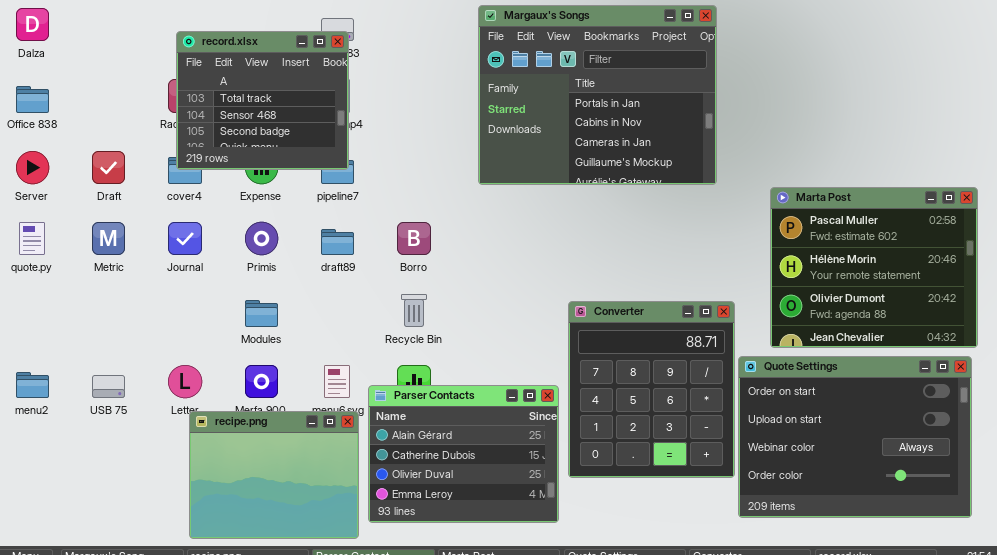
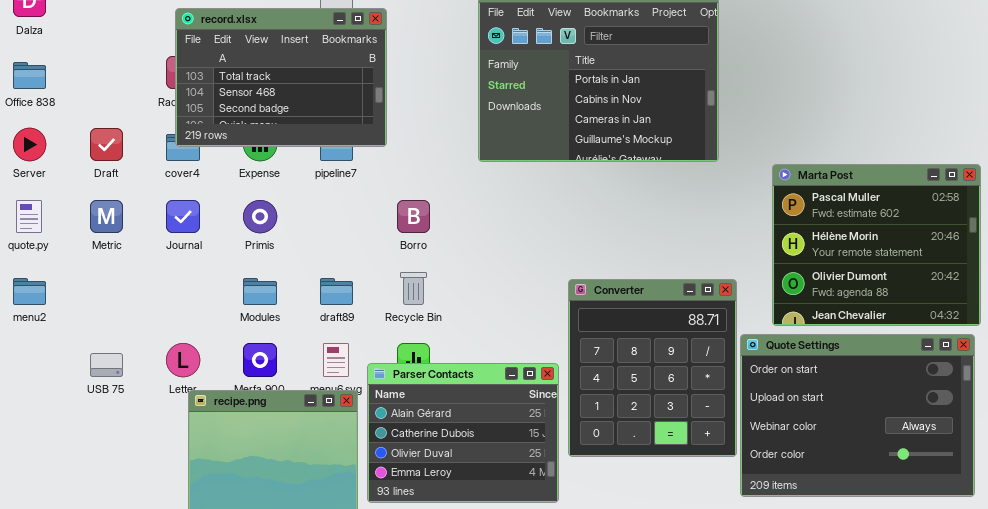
record.xlsx: [176,31,349,170] -> [175,8,387,147], resized
draft89: [321,229,354,255] -> [320,278,353,305], moved
menu2: [16,372,49,398] -> [13,278,46,305], moved

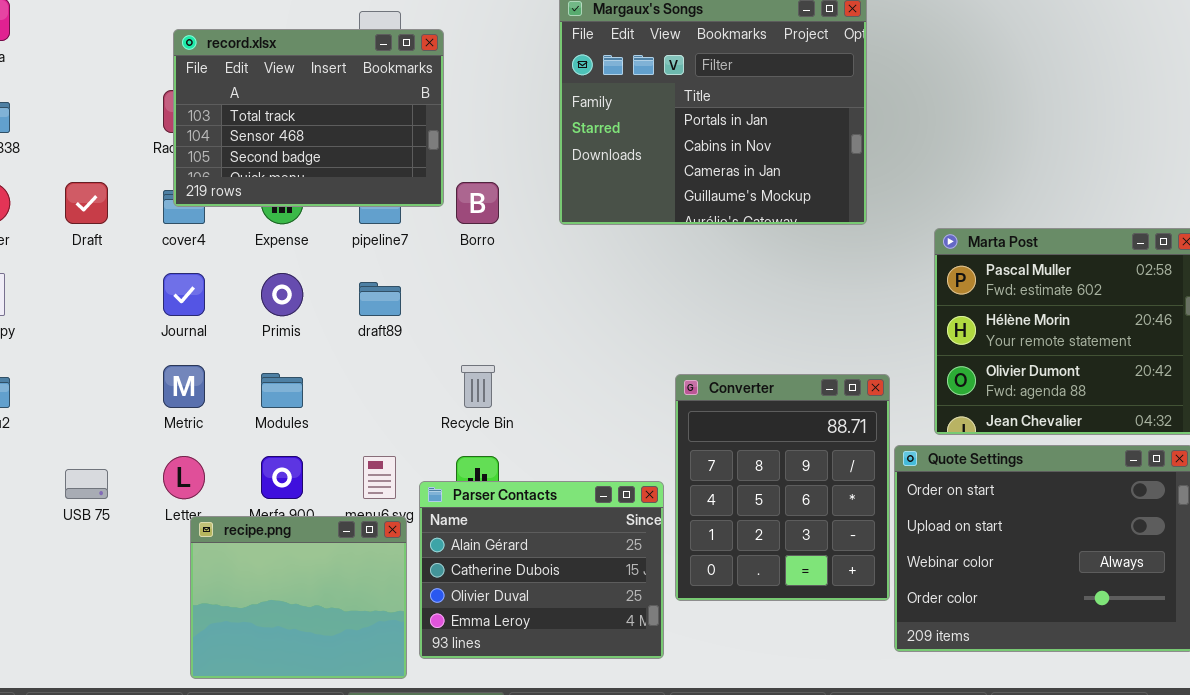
Metric: [90,200,123,233] -> [163,365,205,408], moved
Borro: [397,200,430,233] -> [456,182,499,224], moved
draft89: [320,278,353,305] -> [359,282,401,316], moved

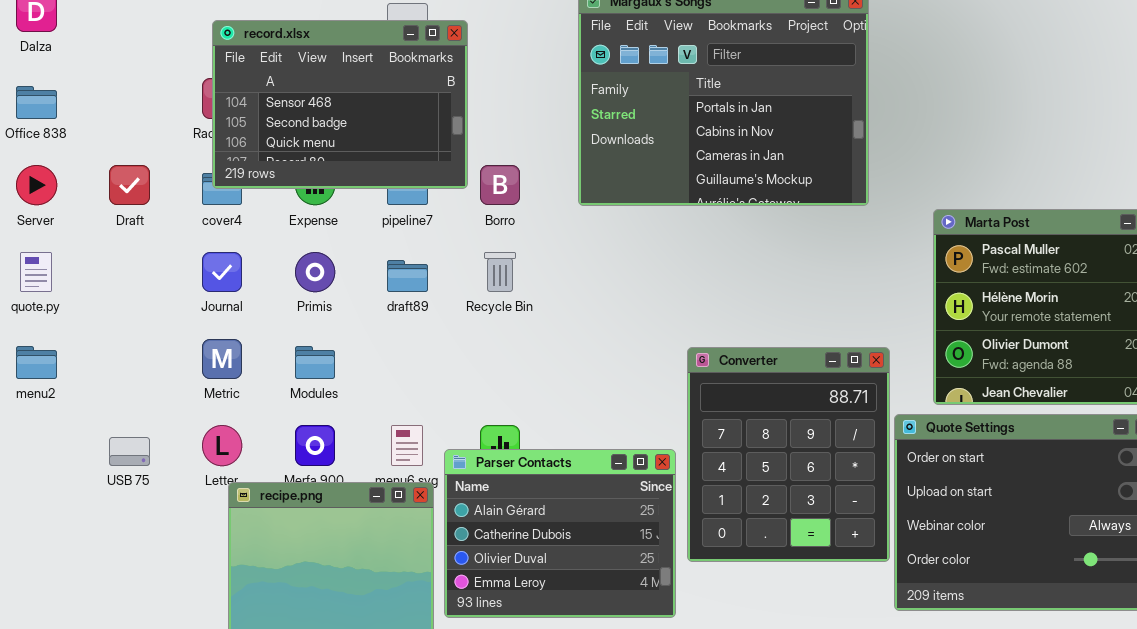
record.xlsx: [173,29,444,207] -> [212,20,468,189], scrolled down 1 row
Recycle Bin: [461,365,495,408] -> [484,252,516,292], moved

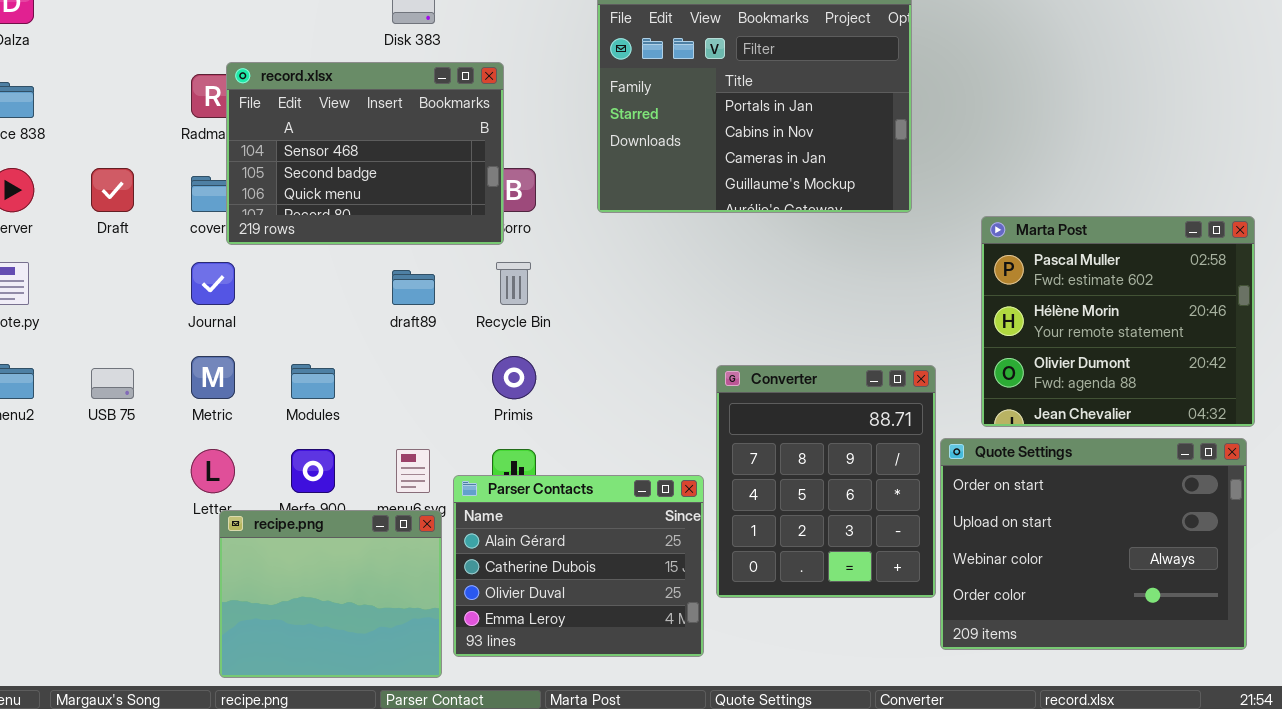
record.xlsx: [212,20,468,189] -> [226,62,504,245], moved
Primis: [295,252,335,292] -> [492,356,536,399], moved
USB 75: [109,437,150,466] -> [91,368,134,399], moved

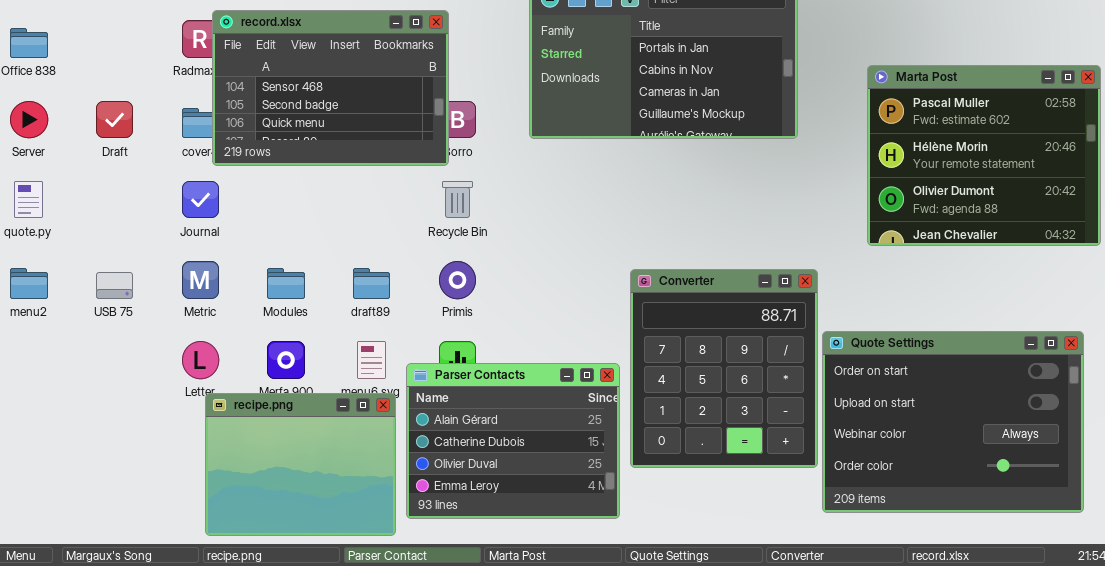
Marta Post: [981,216,1255,427] -> [867,65,1101,246], moved
draft89: [392,270,435,305] -> [353,268,390,299], moved

